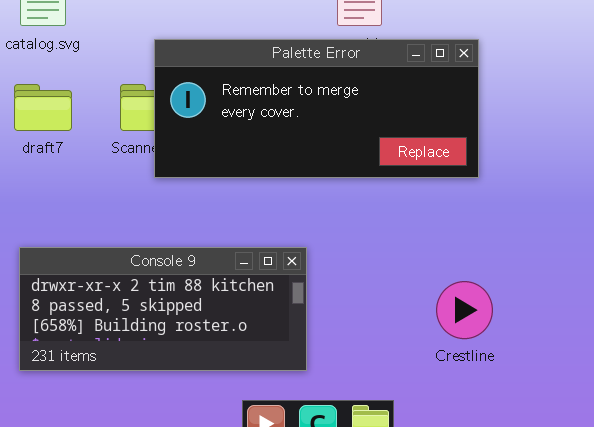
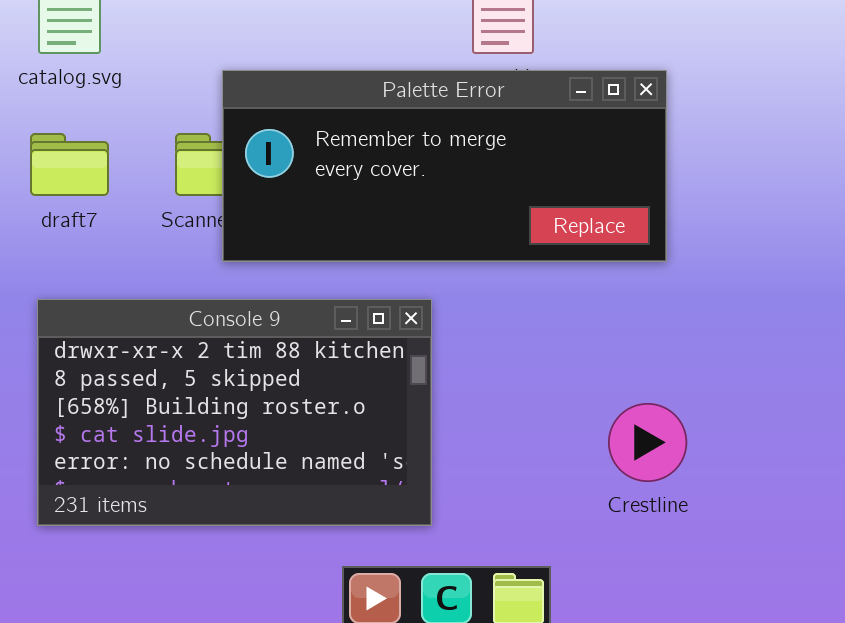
Console 9: [19,247,307,371] -> [37,299,432,526], resized

